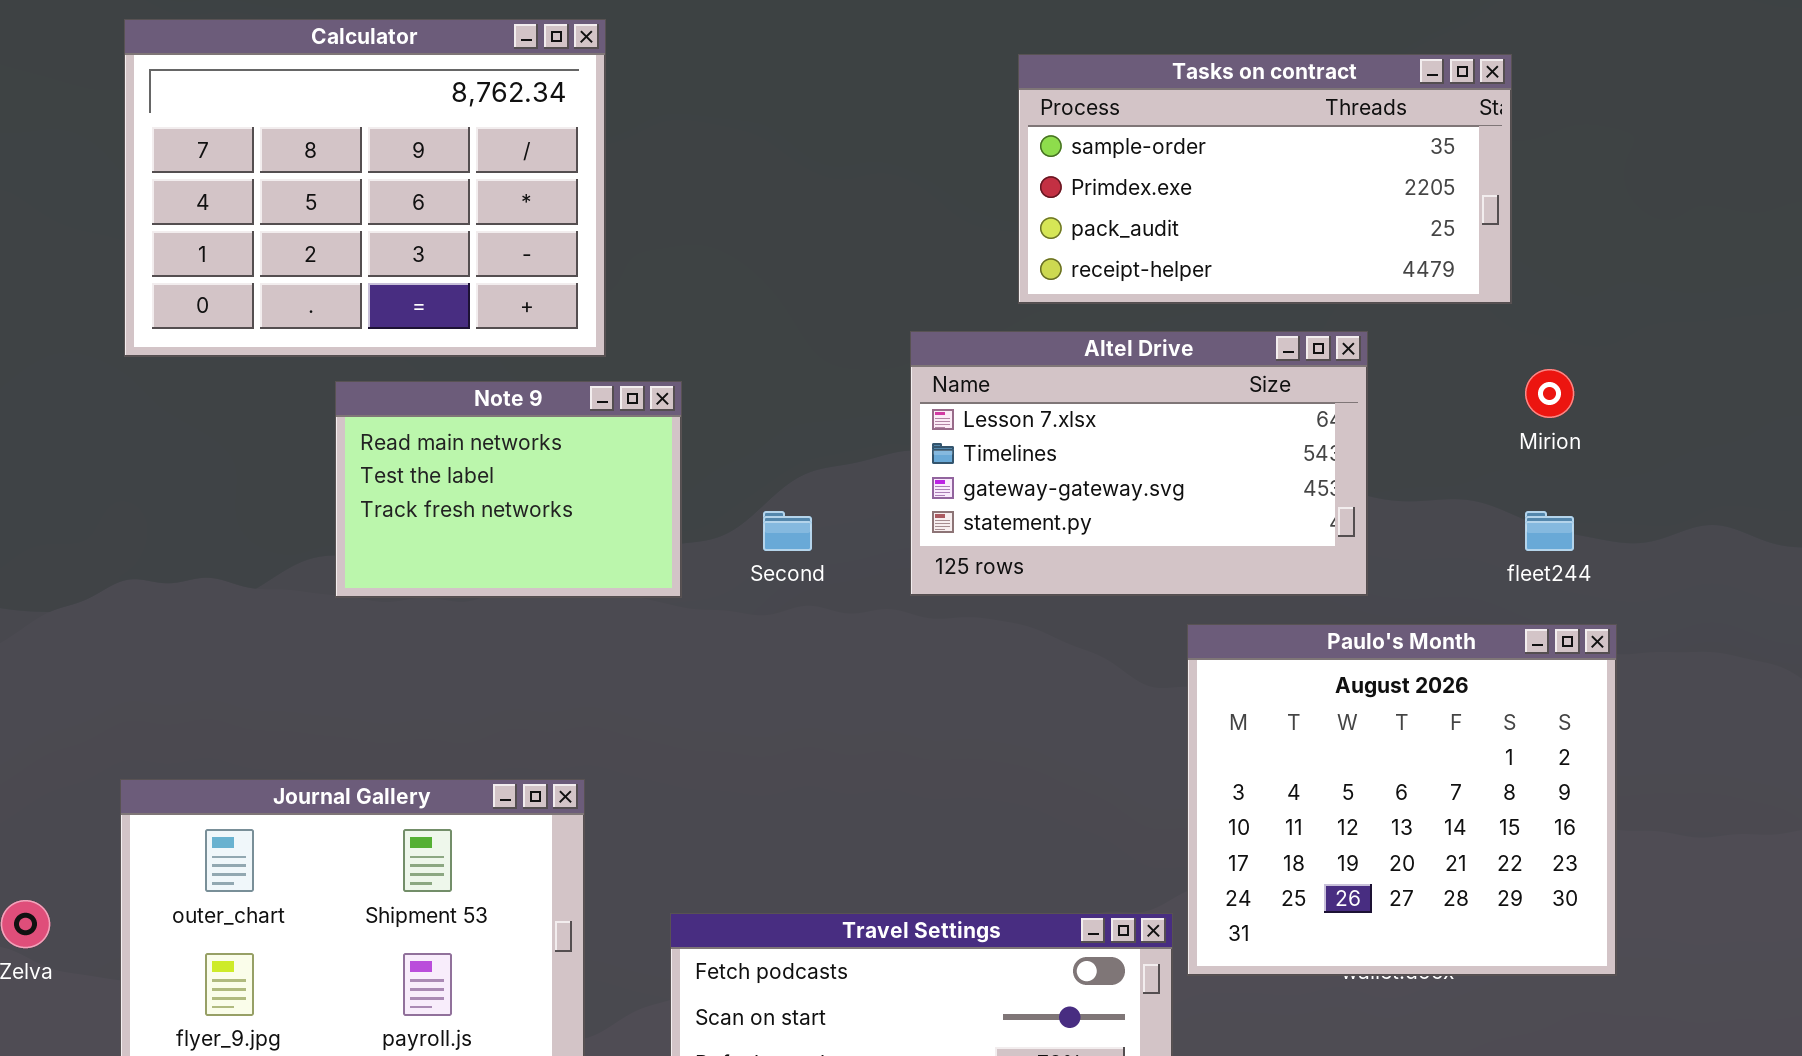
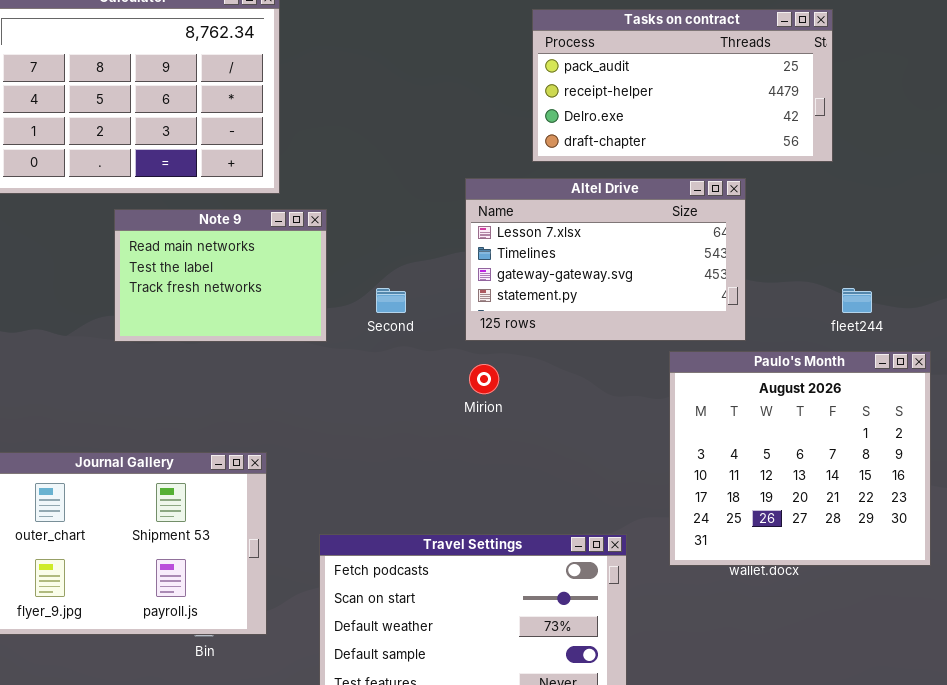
Tasks on contract: [1018,54,1512,304] -> [532,9,833,162], scrolled down 2 rows
Mirion: [1525,369,1574,418] -> [469,364,499,394], moved
Paulo's Month: [1187,624,1617,976] -> [669,351,931,566], moved

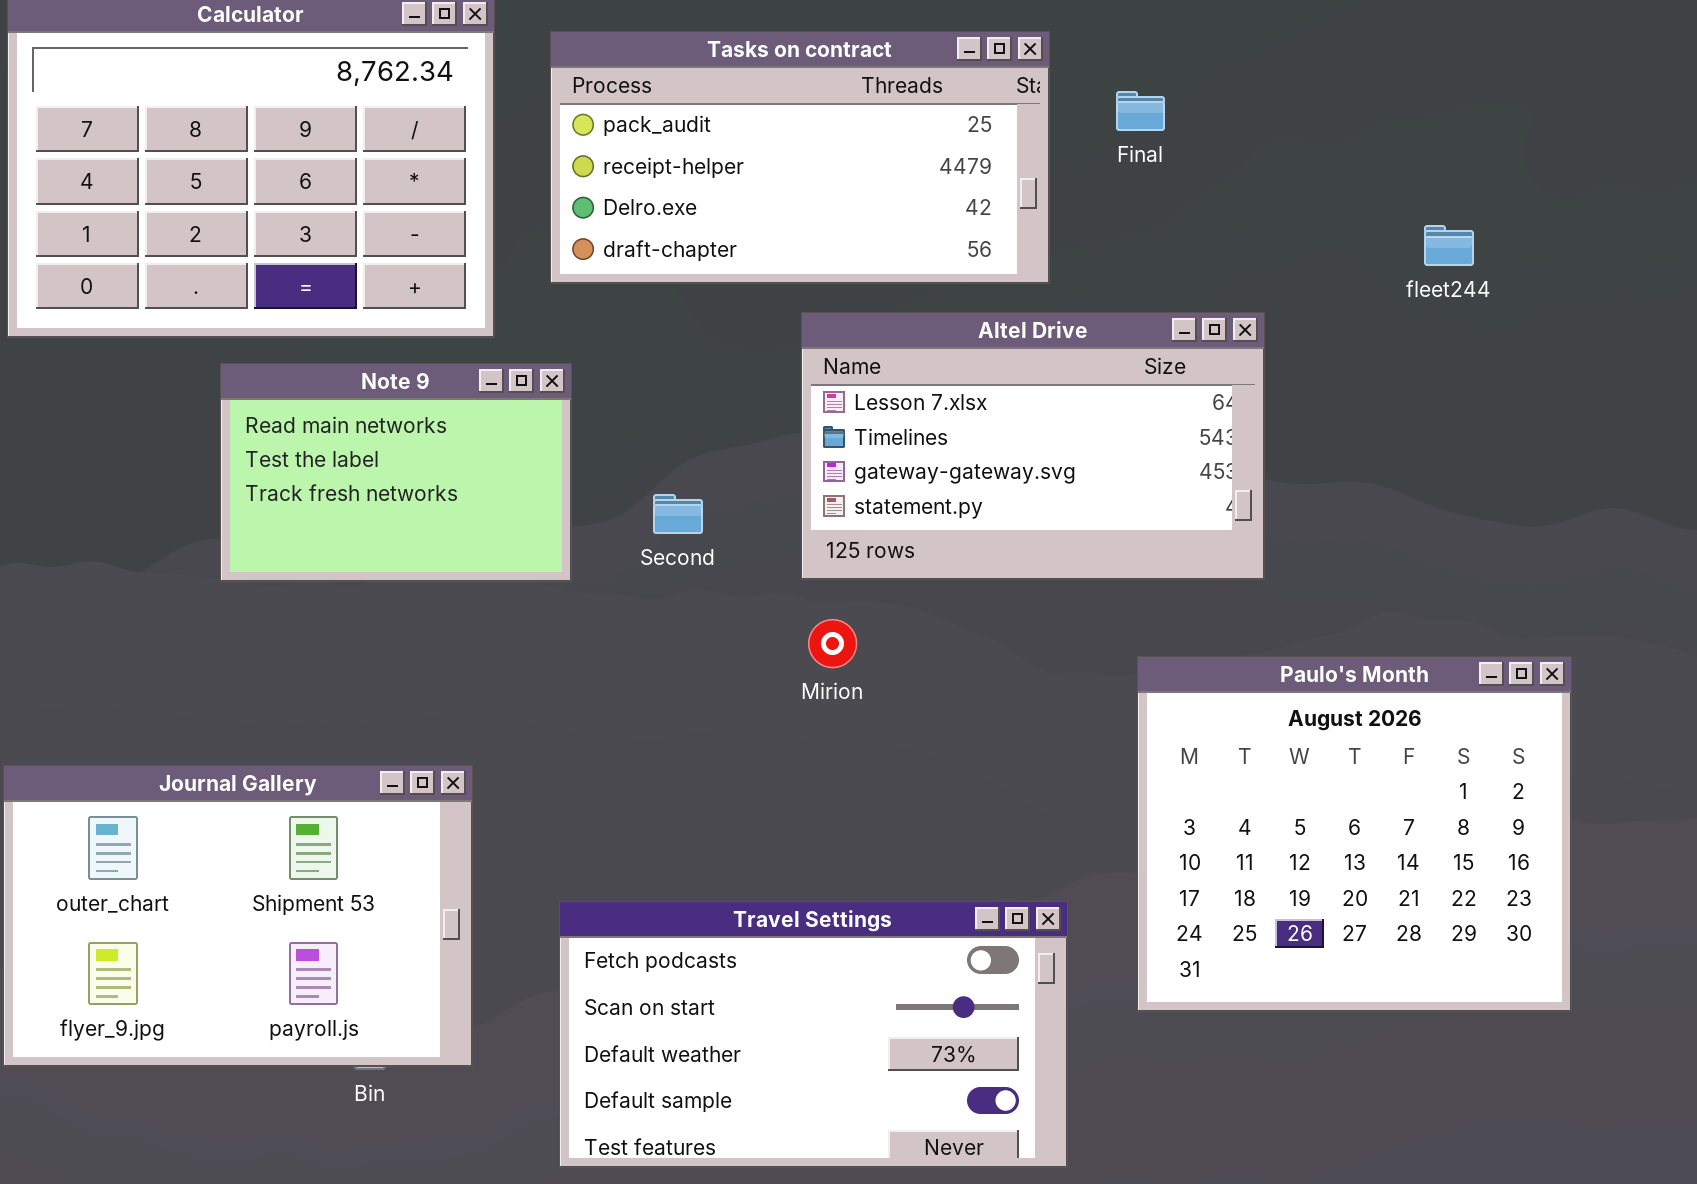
Tasks on contract: [532,9,833,162] -> [550,31,1050,284], moved
fleet244: [842,288,872,313] -> [1424,225,1474,266], moved
Paulo's Month: [669,351,931,566] -> [1137,656,1572,1012], moved

